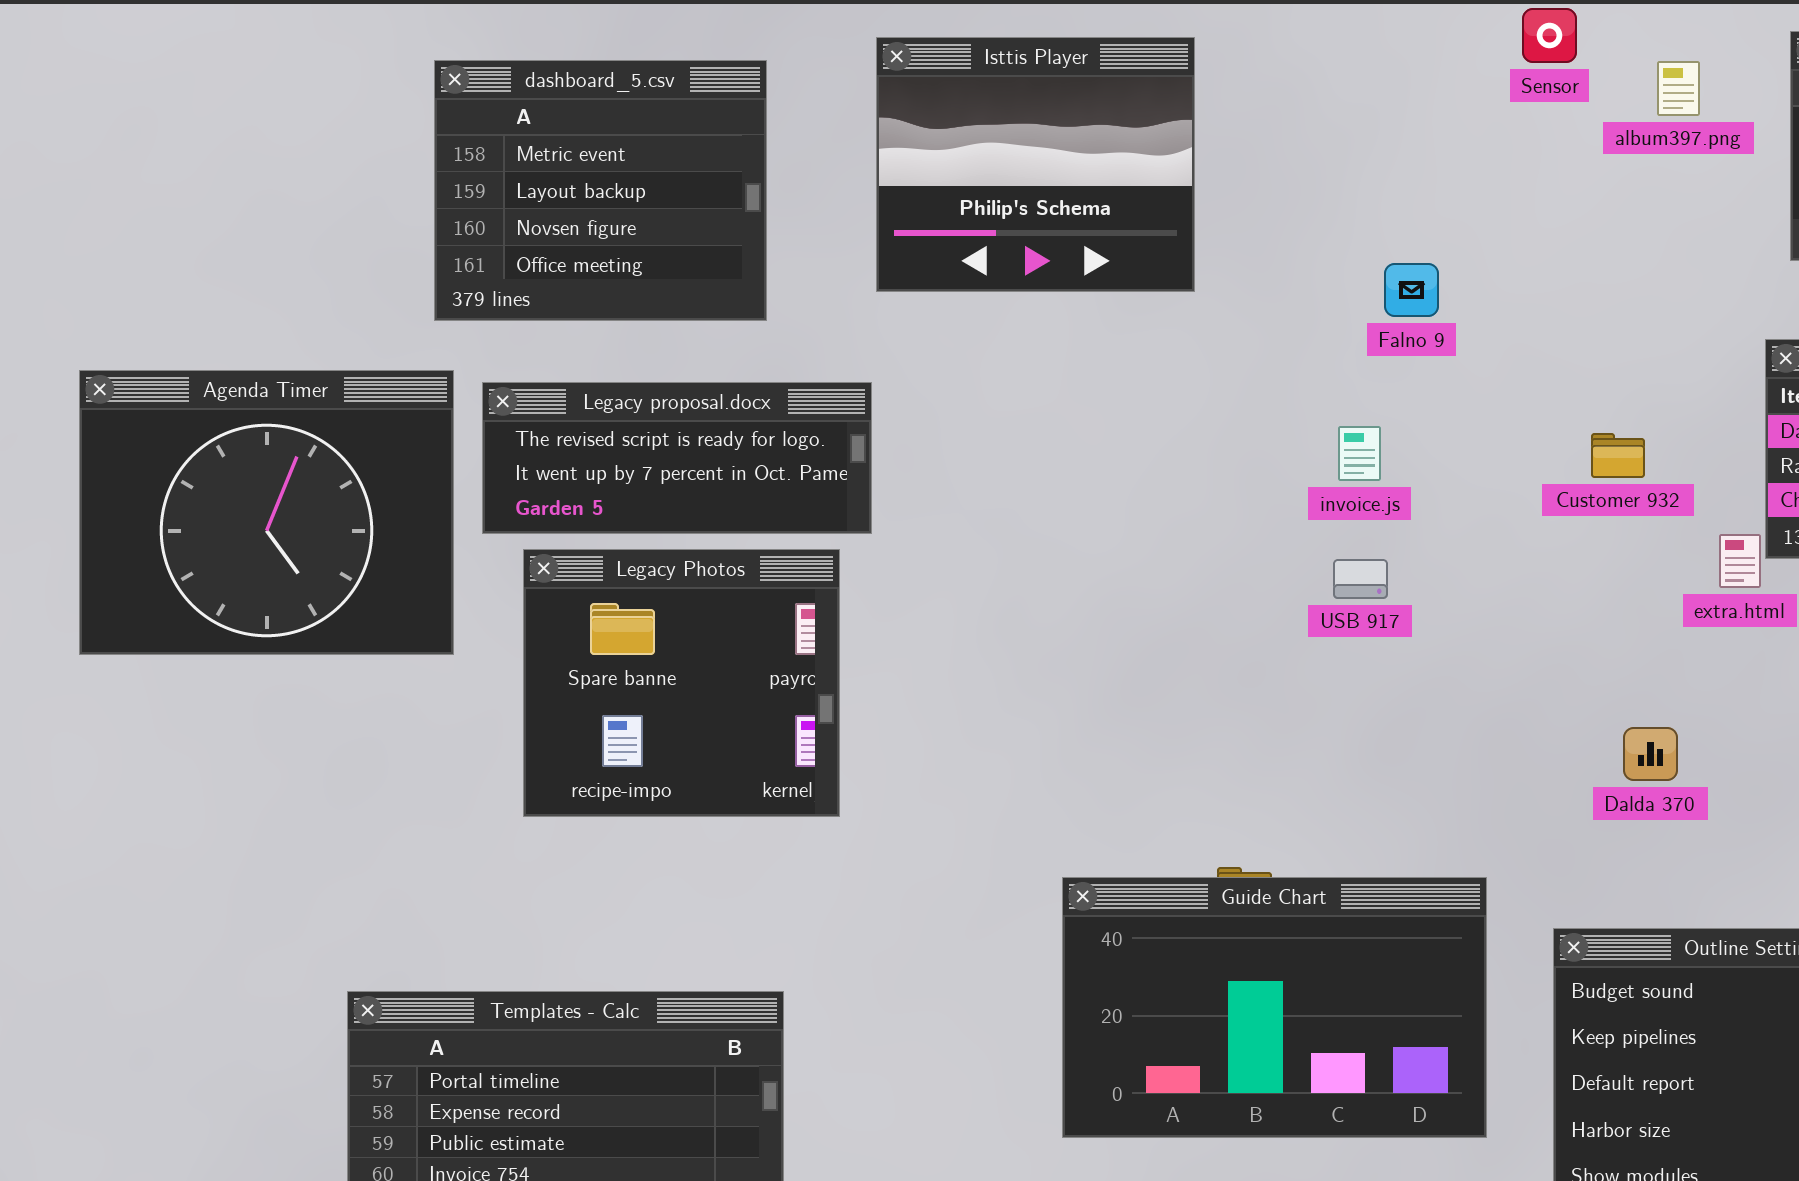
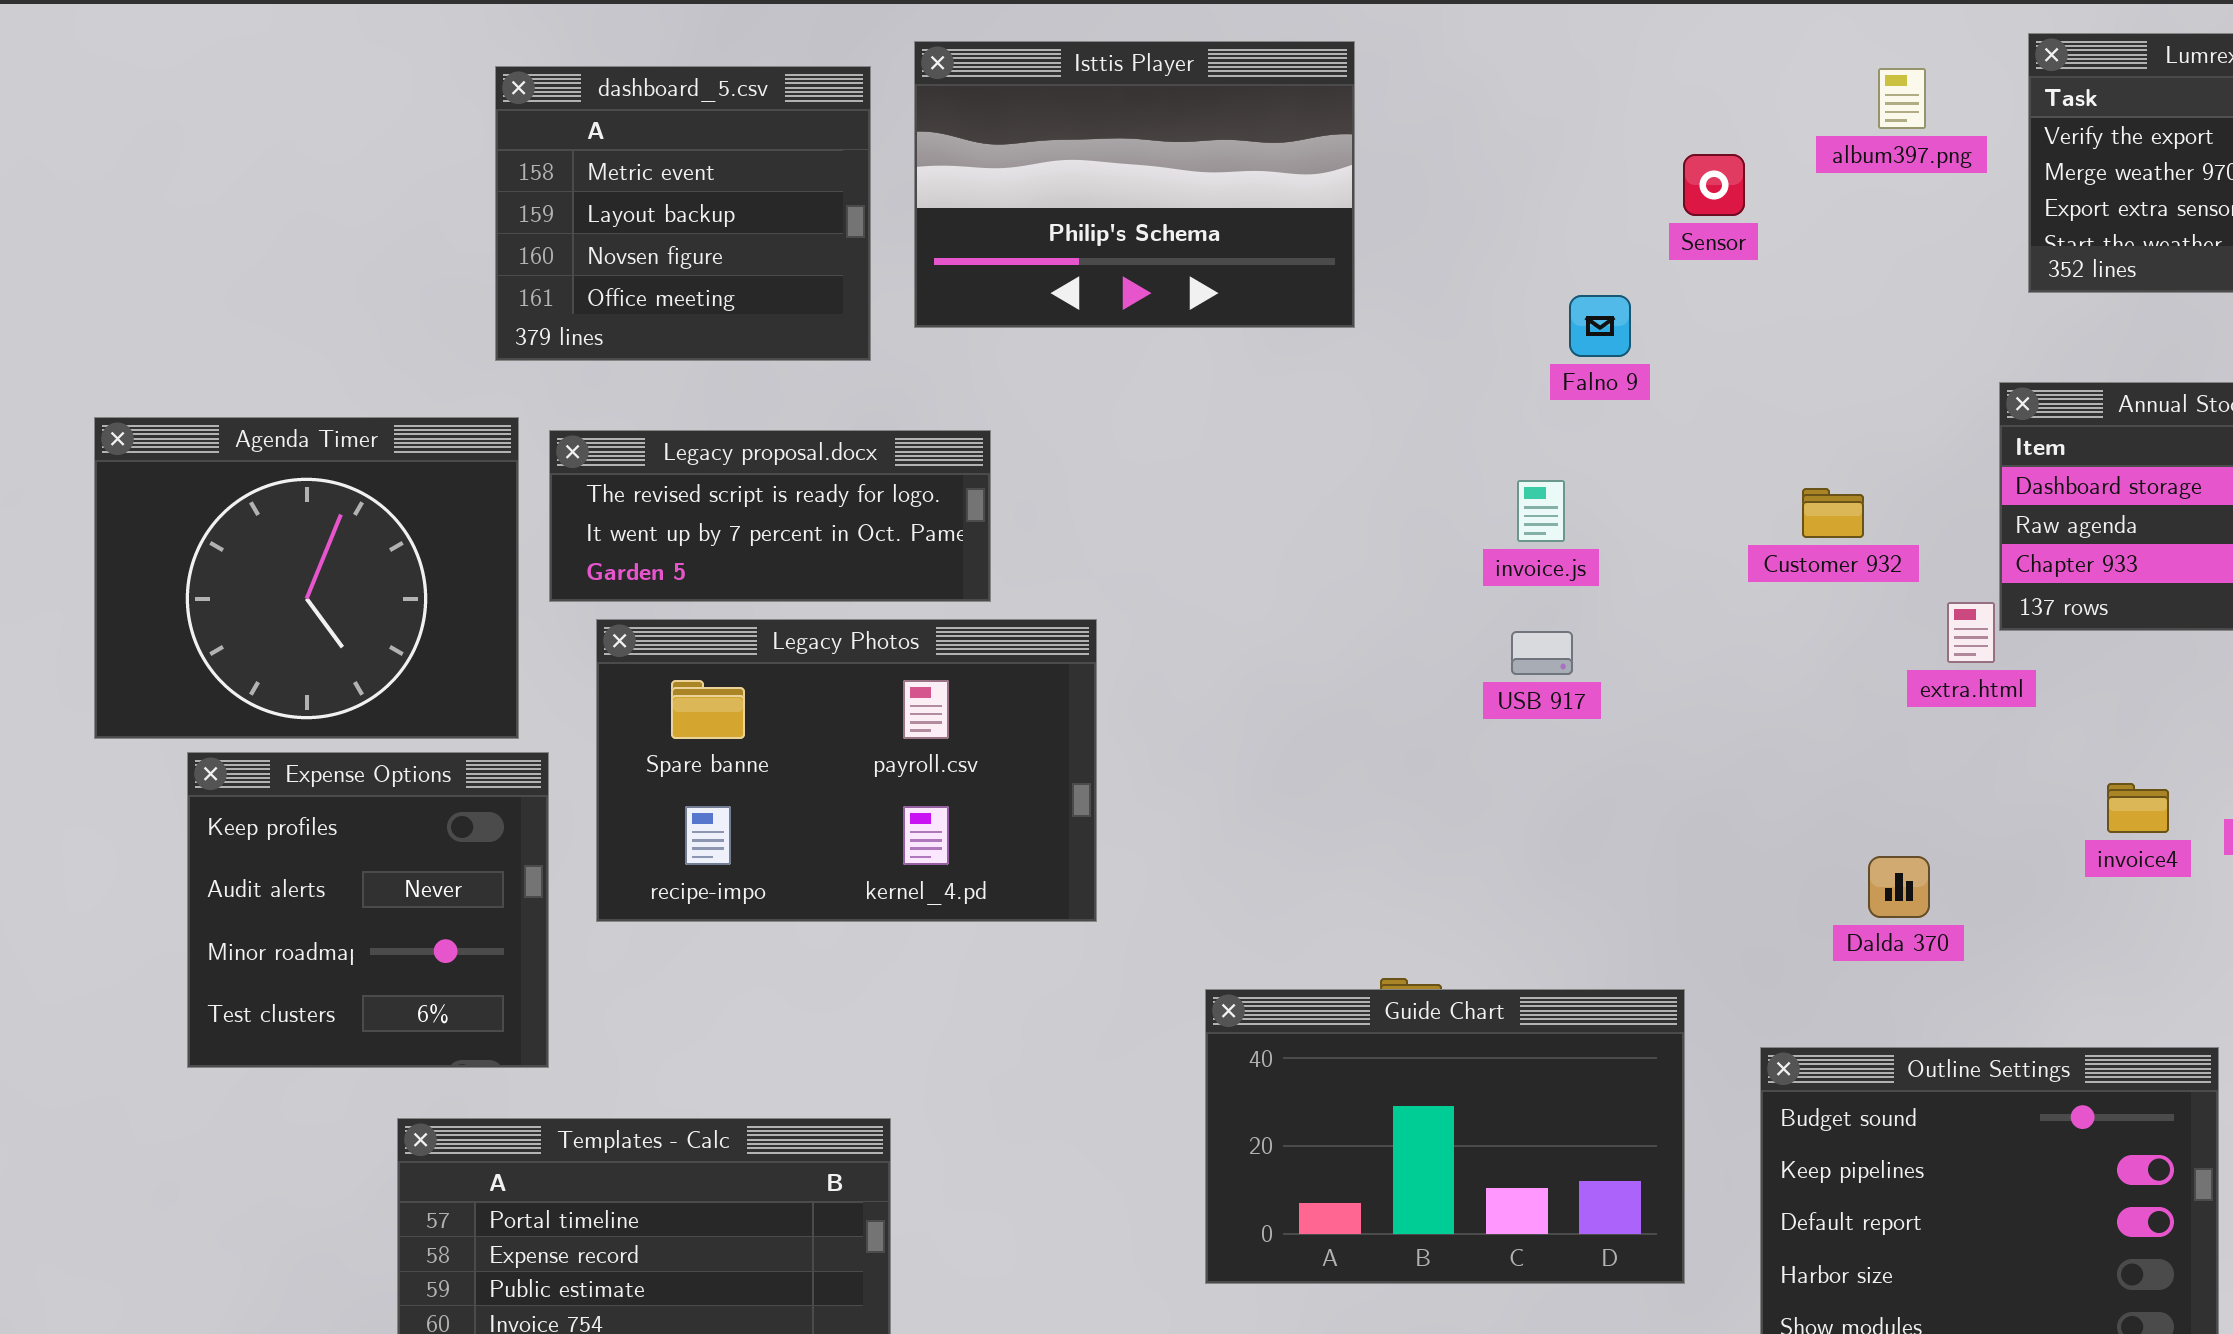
Sensor: [1522,8,1577,63] -> [1683,154,1745,216], moved
Isttis Player: [876,37,1195,292] -> [914,41,1355,328], resized
Legacy Photos: [523,549,840,817] -> [596,619,1097,922], resized
Expense Options: none -> [187,752,549,1068], opened
Dalda 370: [1623,727,1678,781] -> [1868,856,1930,918], moved

